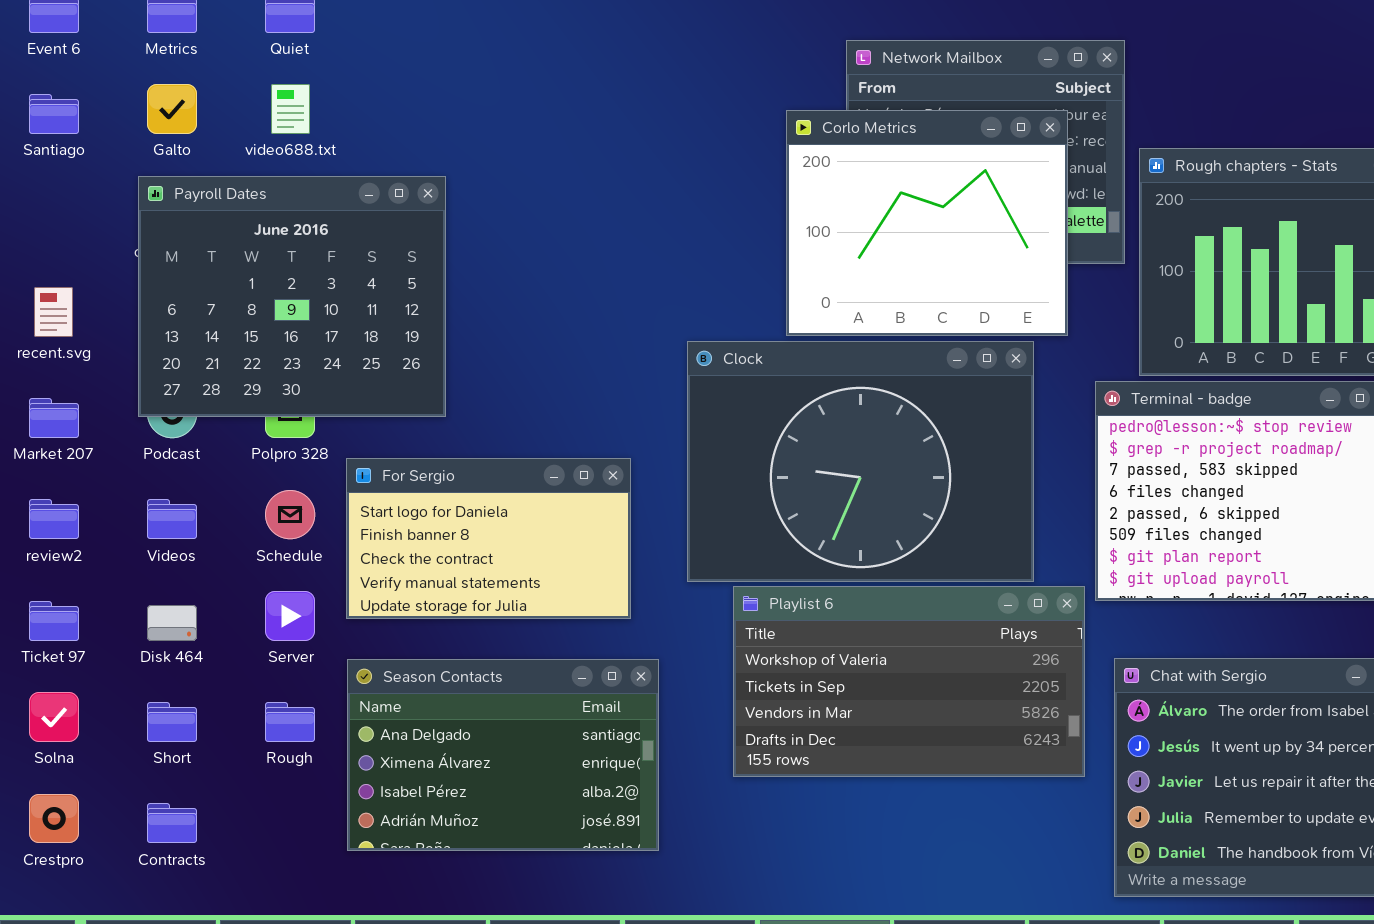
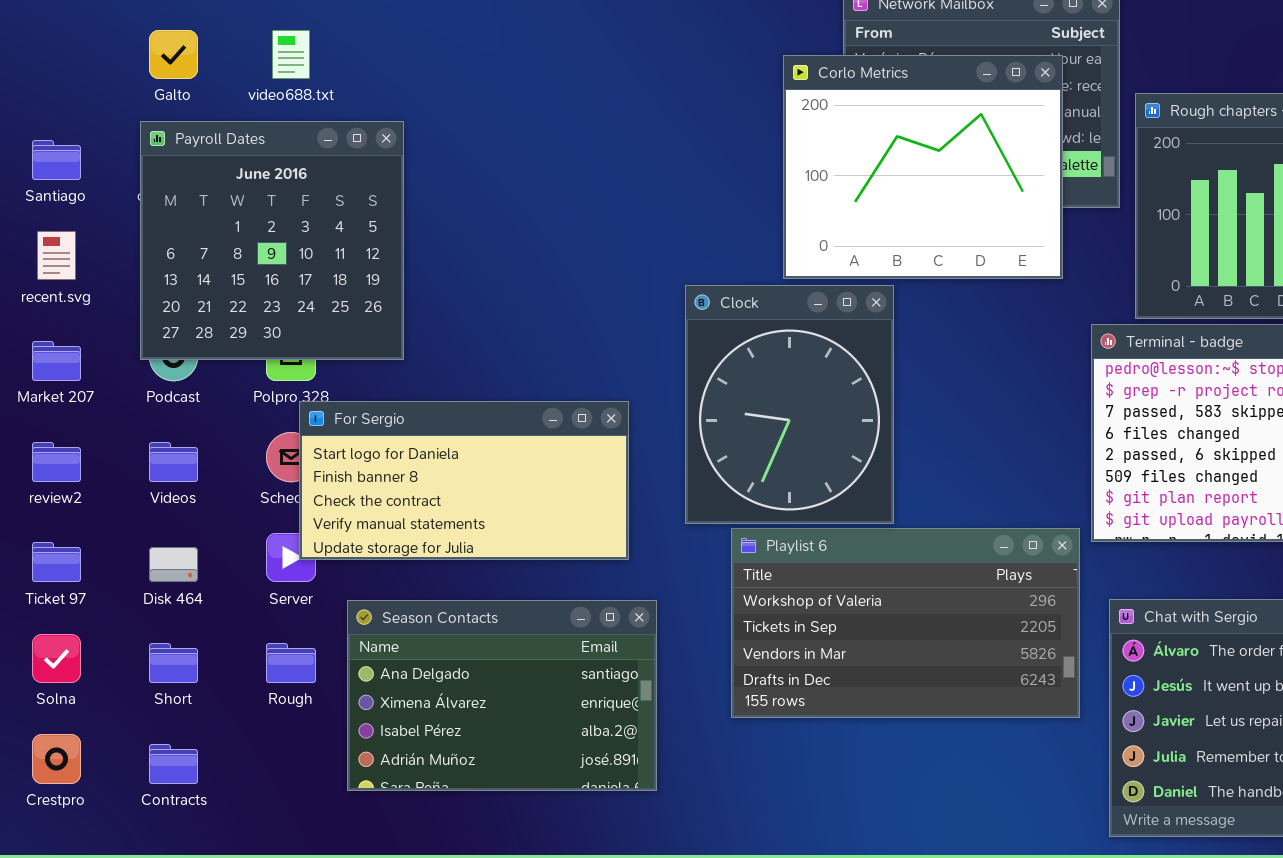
Santiago: [29,94,79,134] -> [32,140,81,180], moved
Payroll Dates: [138,176,446,417] -> [140,121,404,360], resized
Clock: [687,341,1034,582] -> [685,285,894,524], resized
For Sergio: [346,458,631,619] -> [299,401,629,560], resized

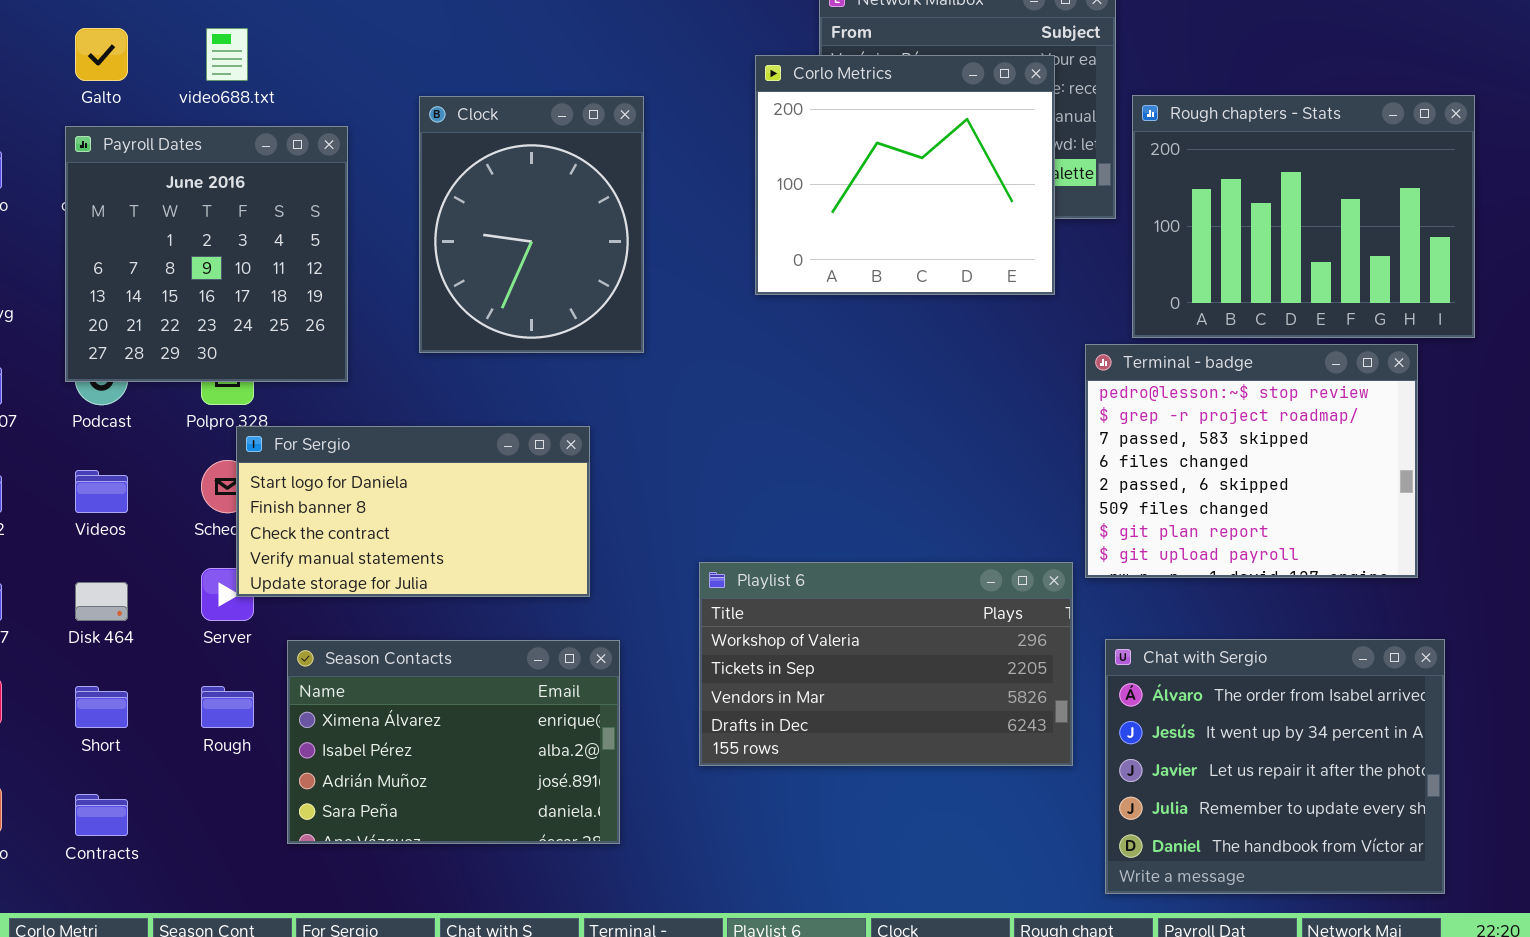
Clock: [685,285,894,524] -> [419,96,644,353], moved
Season Contacts: [347,600,657,791] -> [287,640,620,844], scrolled down 1 row

